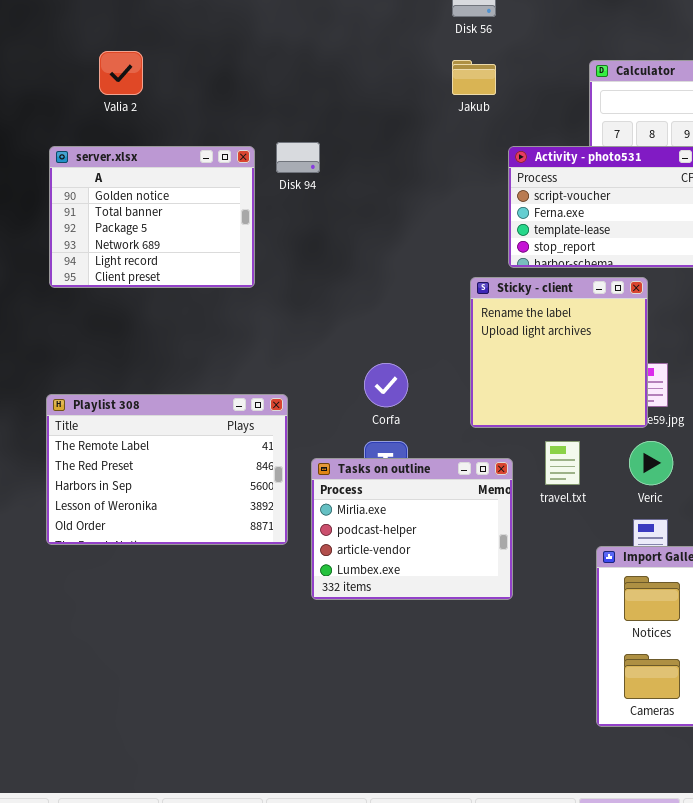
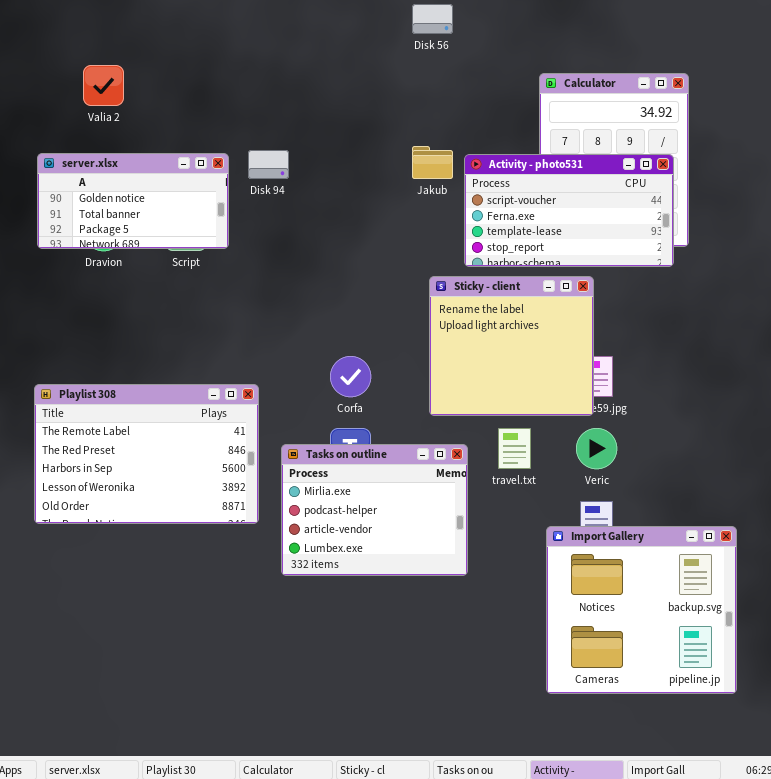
Jakub: [452,60,496,95] -> [412,146,453,179], moved
server.xlsx: [49,146,255,288] -> [37,153,229,249], resized

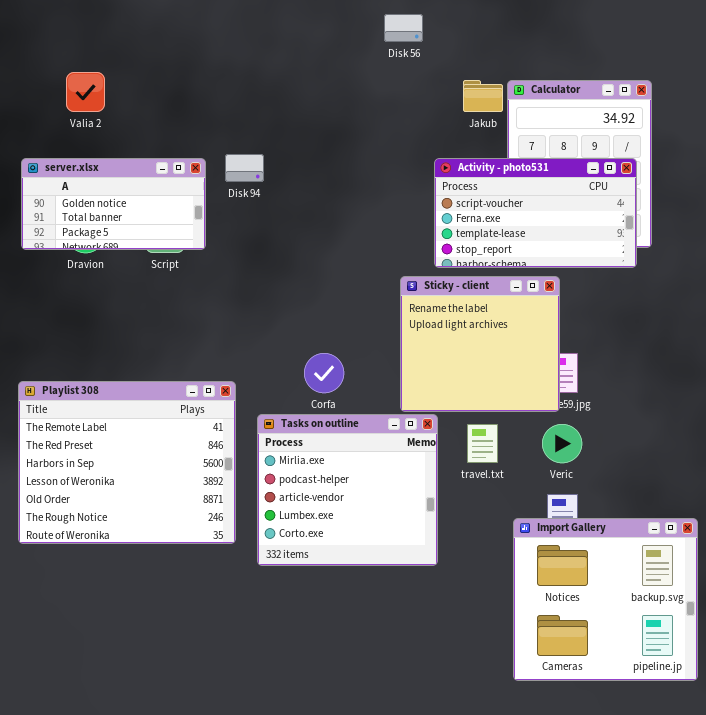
Jakub: [412,146,453,179] -> [463,80,503,112], moved
Playlist 308: [34,384,259,524] -> [18,381,236,544], resized
Tasks on outline: [281,444,468,576] -> [257,414,438,566], resized

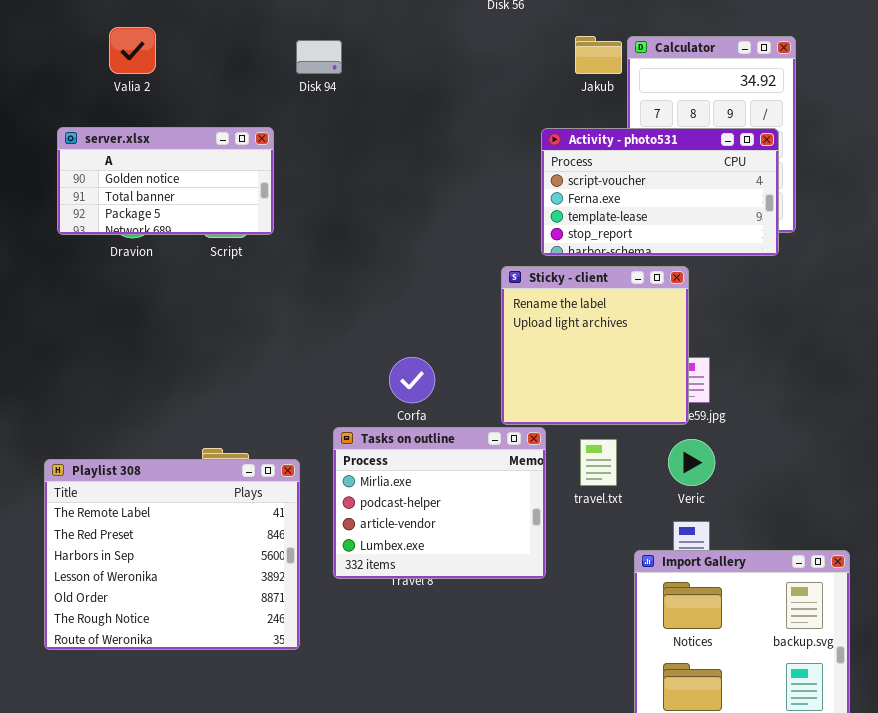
Disk 94: [225,154,264,182] -> [296,40,342,74], moved
Playlist 308: [18,381,236,544] -> [44,459,300,650], moved
Tasks on outline: [257,414,438,566] -> [333,427,546,579], resized

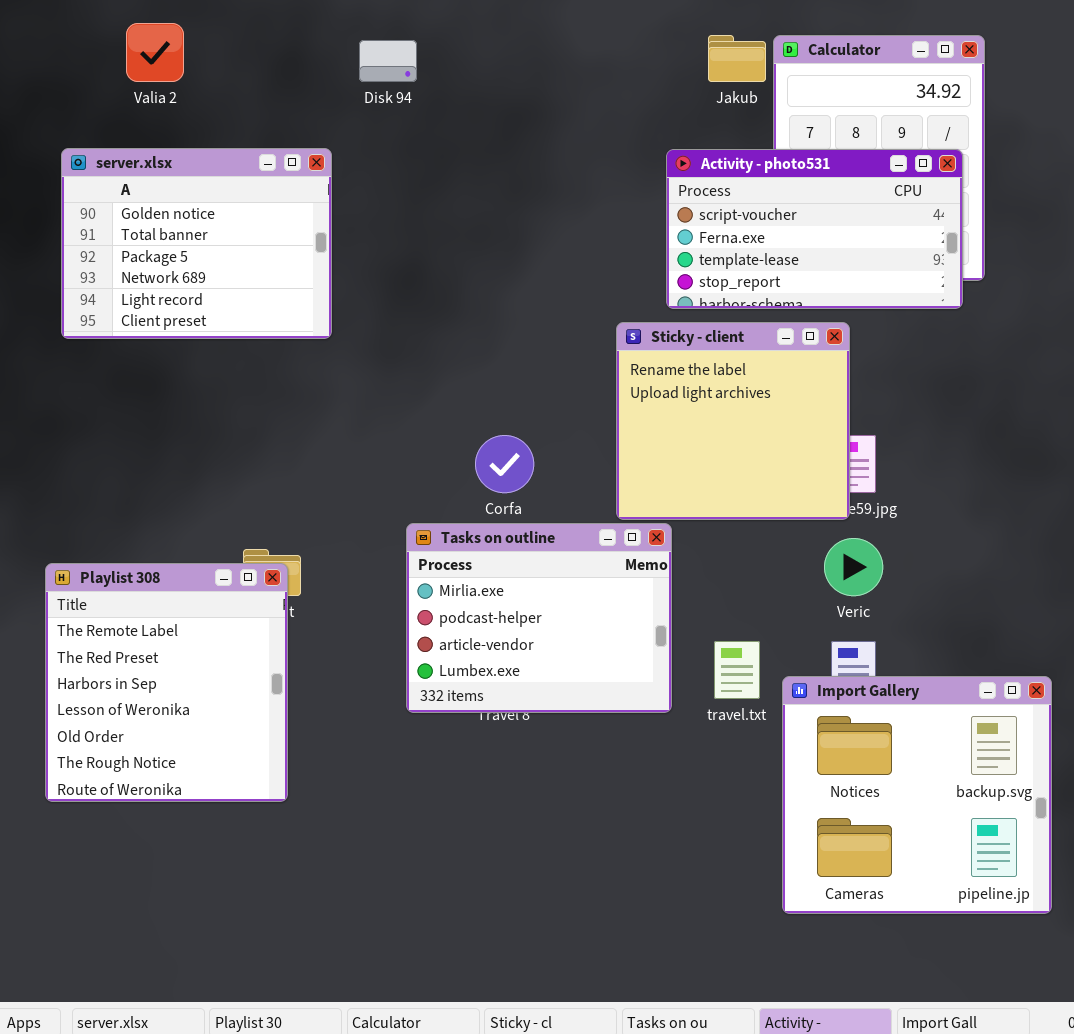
server.xlsx: [57,127,274,235] -> [61,148,332,339], resized
travel.txt: [580,439,617,486] -> [714,641,760,699], moved
Playlist 308: [44,459,300,650] -> [45,563,288,802], resized

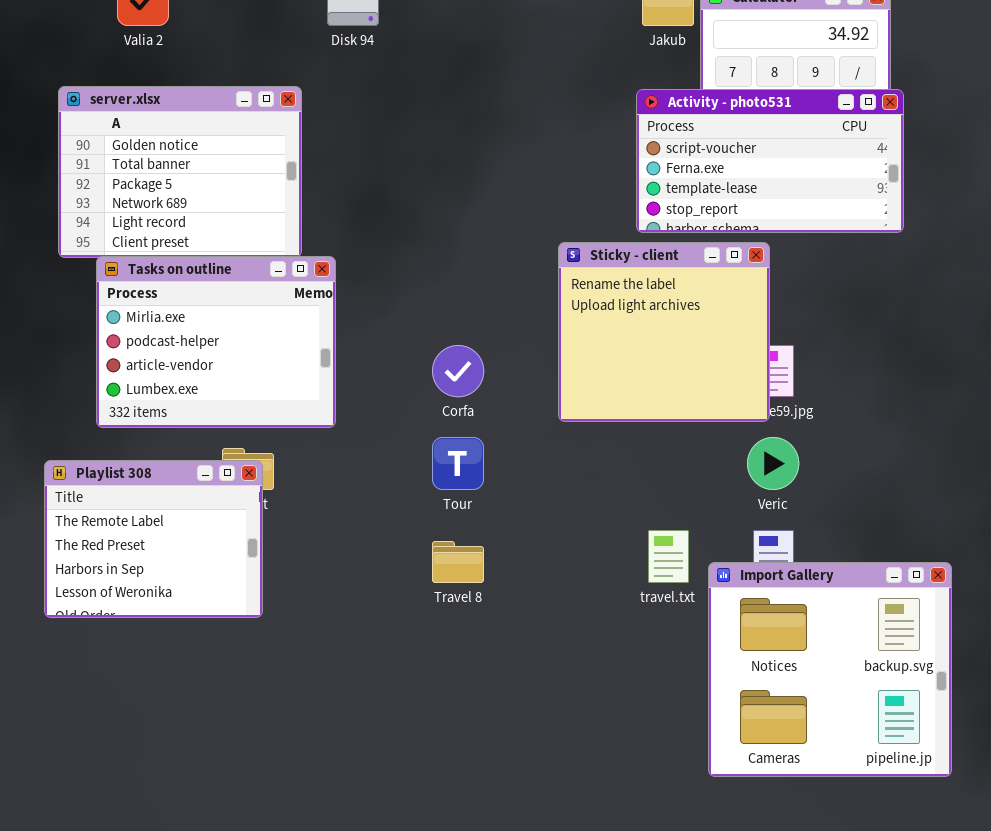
Activity - photo531: [666,149,963,309] -> [636,89,904,233], moved
Tasks on outline: [406,523,672,713] -> [96,256,336,428], moved
Playlist 308: [45,563,288,802] -> [44,460,263,618], resized

